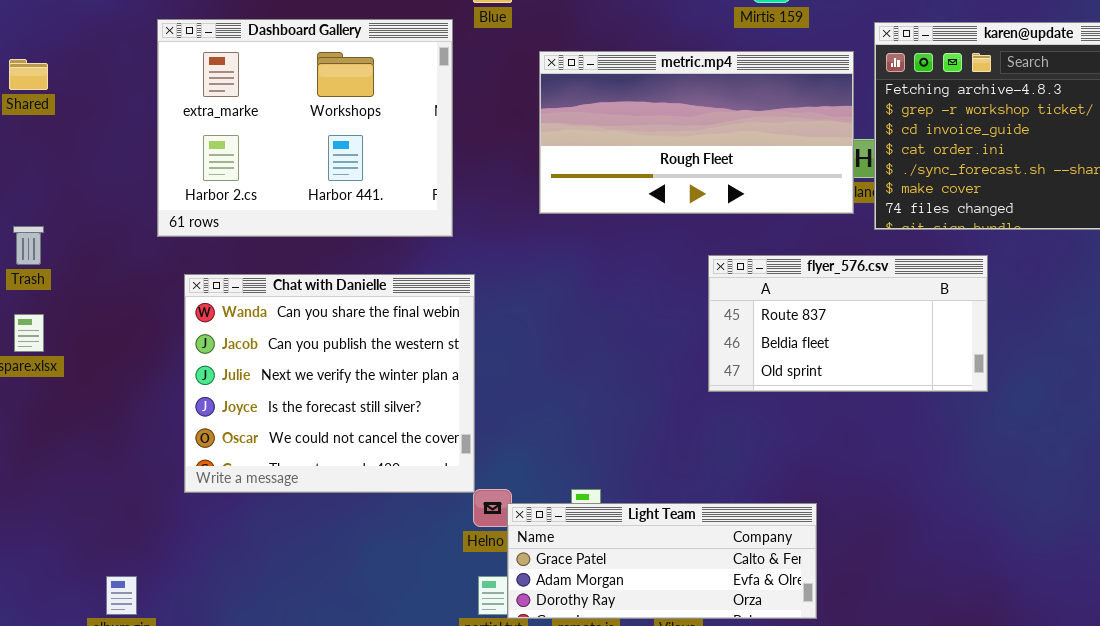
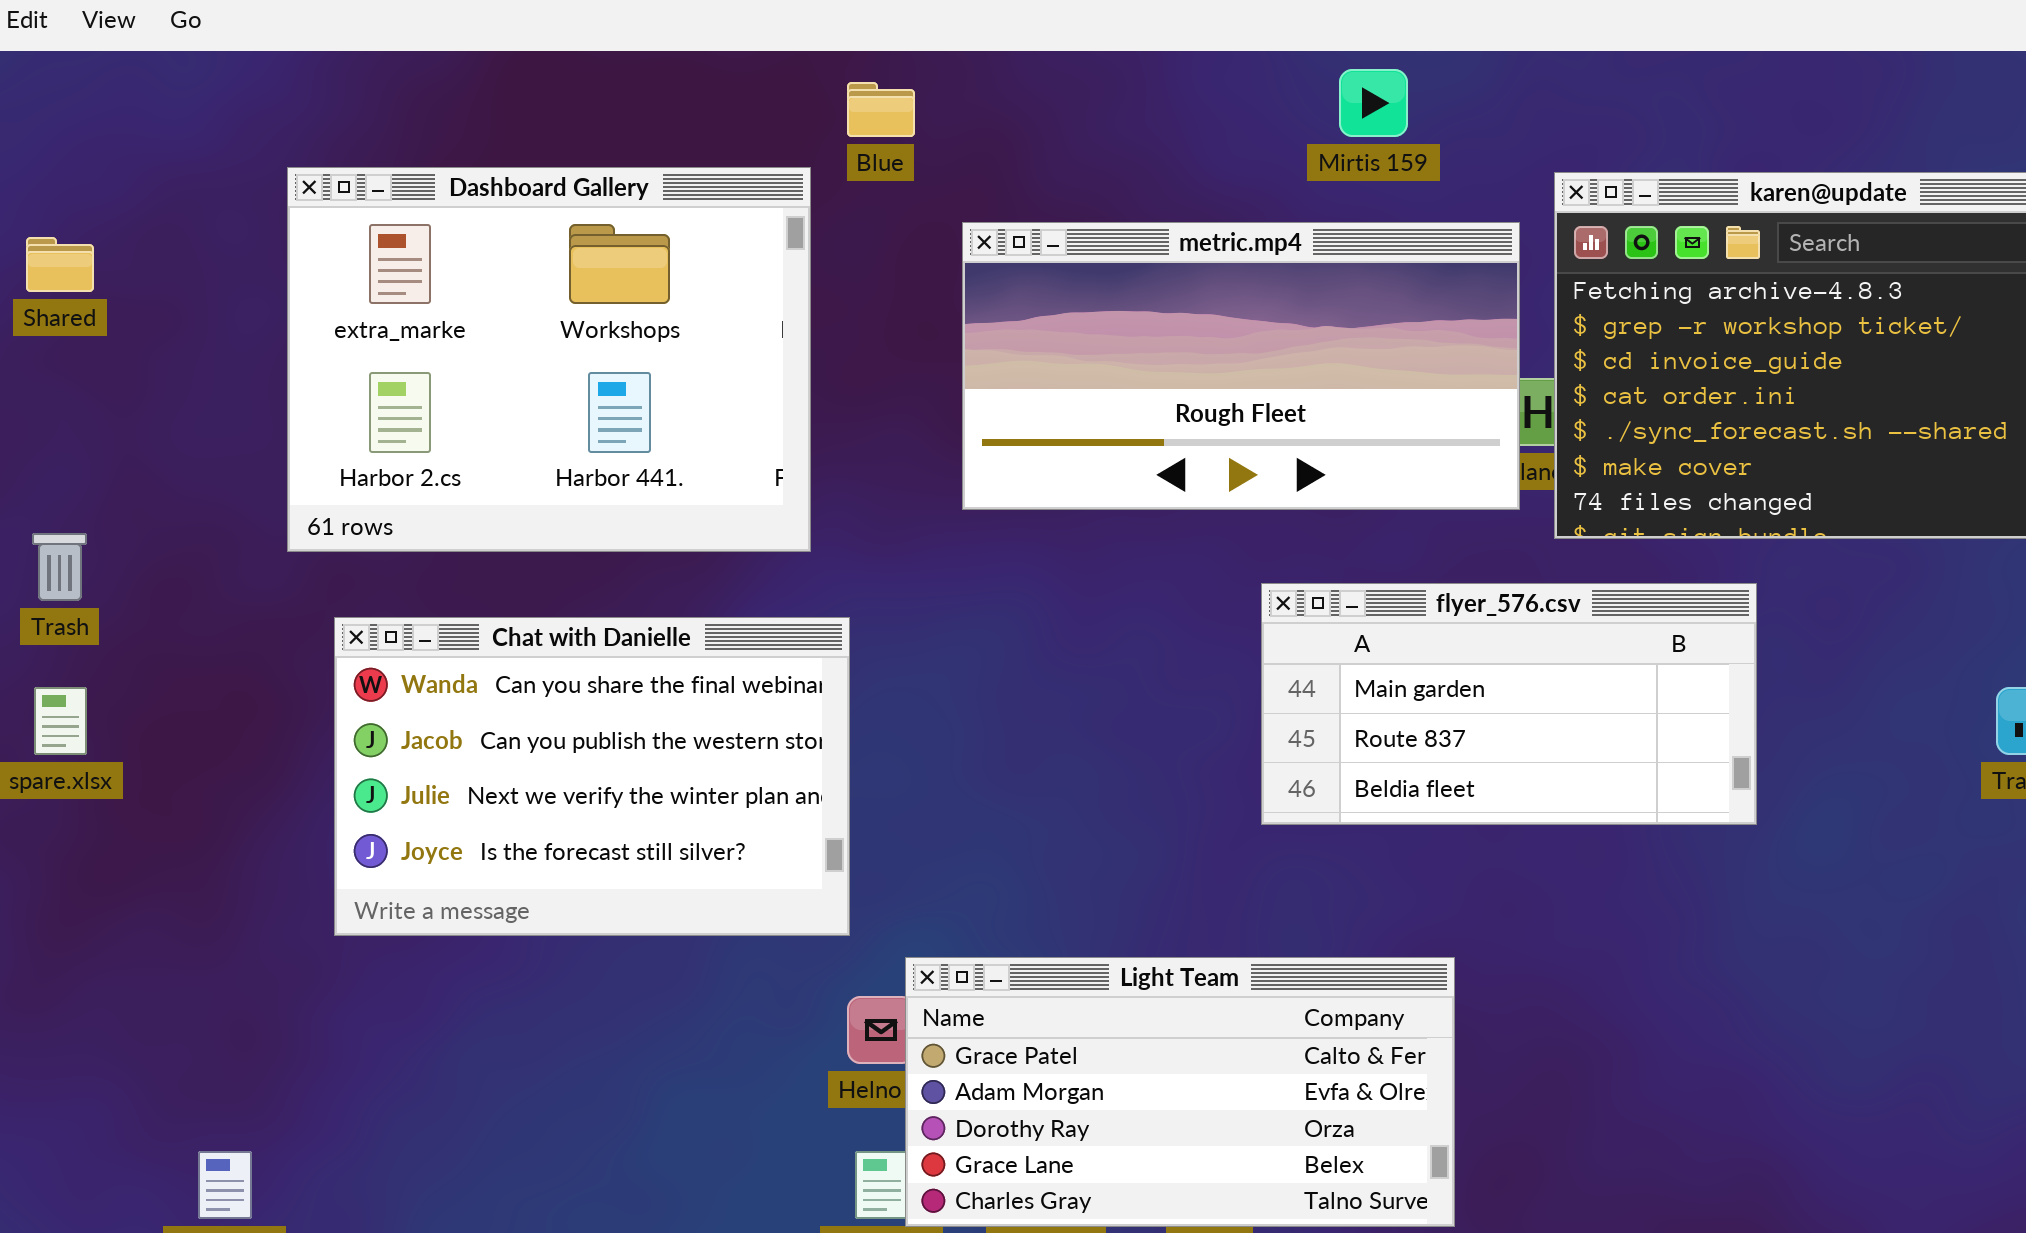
flyer_576.csv: [708,255,988,392] -> [1261,583,1757,825], scrolled up 1 row
Chat with Danielle: [184,274,475,493] -> [334,617,850,936], resized
Light Team: [507,503,817,619] -> [905,957,1455,1227], resized

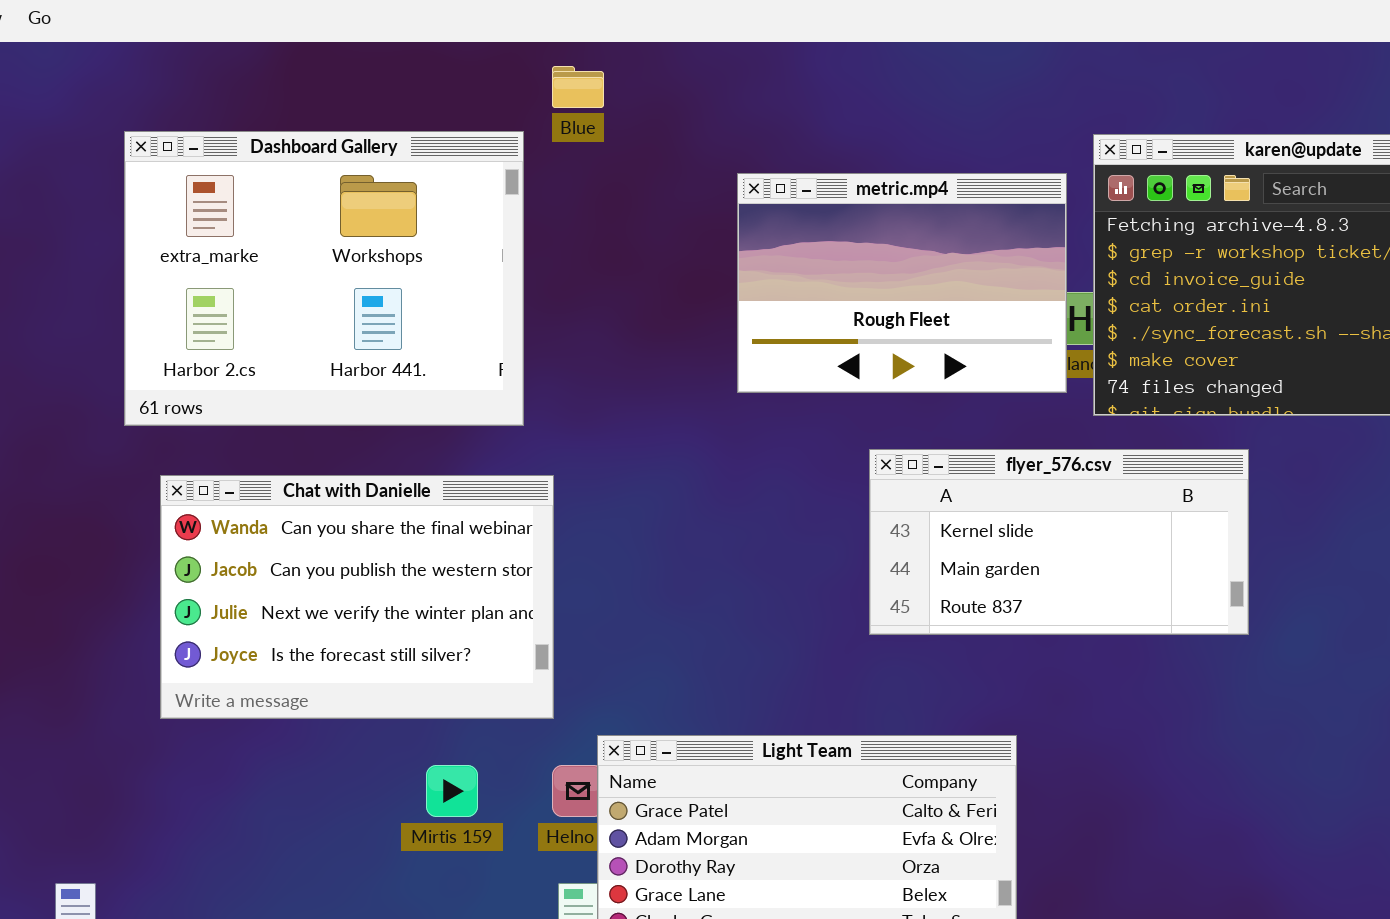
Mirtis 159: [1339,69,1408,137] -> [426,765,478,817], moved
metric.mp4: [962,222,1520,510] -> [737,173,1067,393], resized
flyer_576.csv: [1261,583,1757,825] -> [869,449,1249,635], scrolled up 1 row

